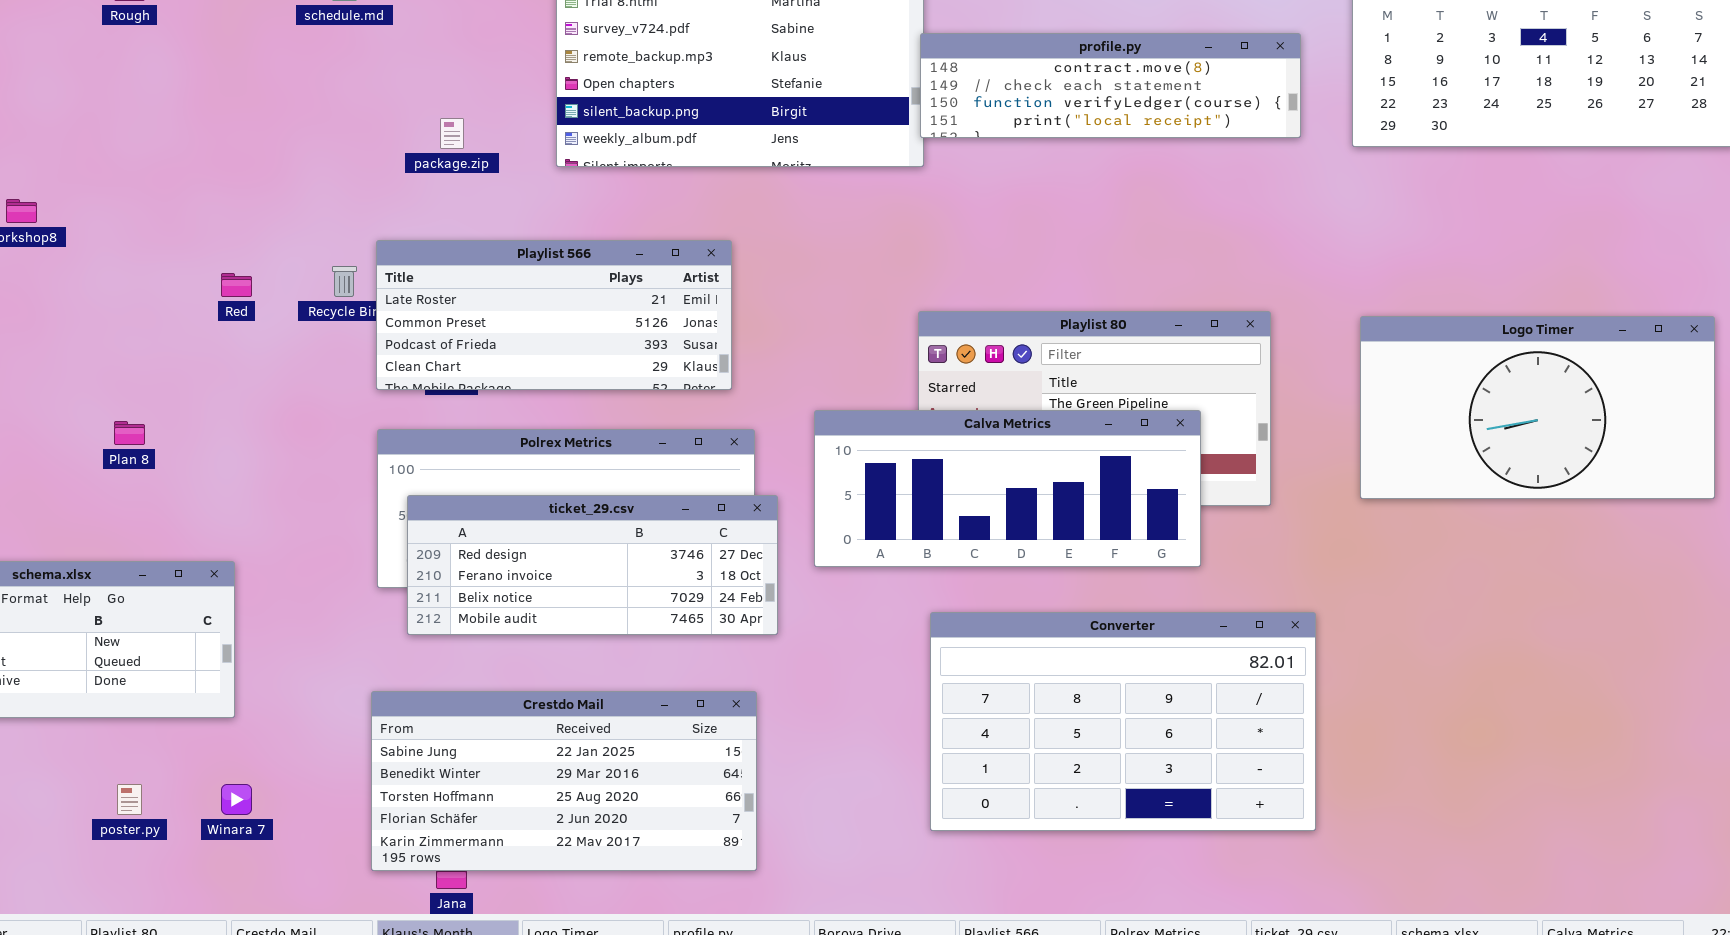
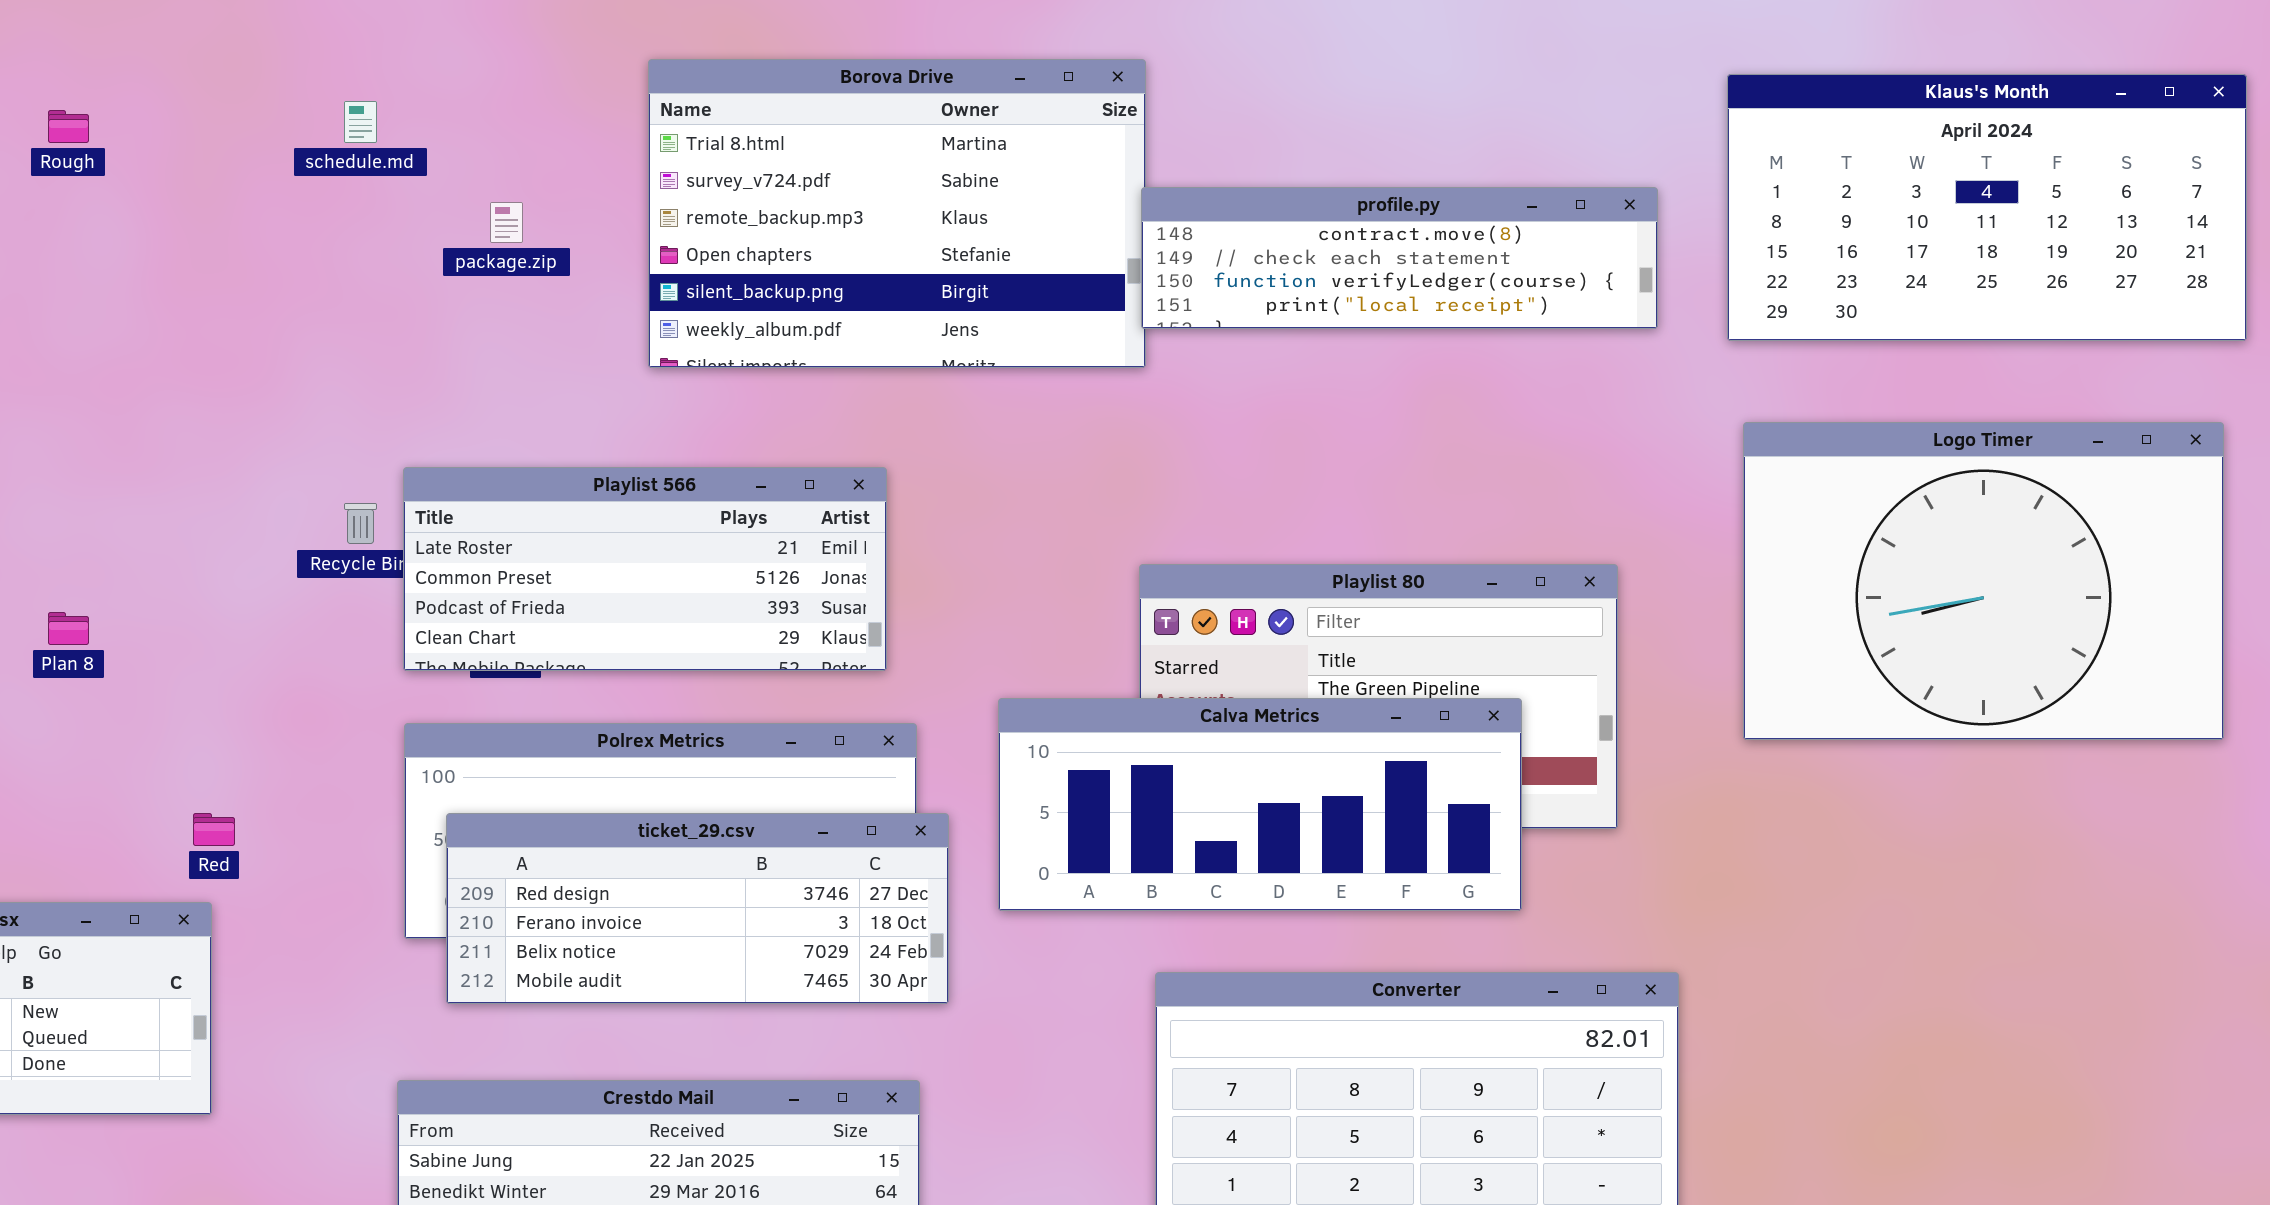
package.zip: [440,118,464,149] -> [490,202,523,243], moved
Red: [221,273,252,297] -> [193,813,235,846], moved
Logo Timer: [1360,316,1715,499] -> [1743,422,2224,740], moved, resized
Plan 8: [114,421,145,445] -> [48,612,89,645], moved

